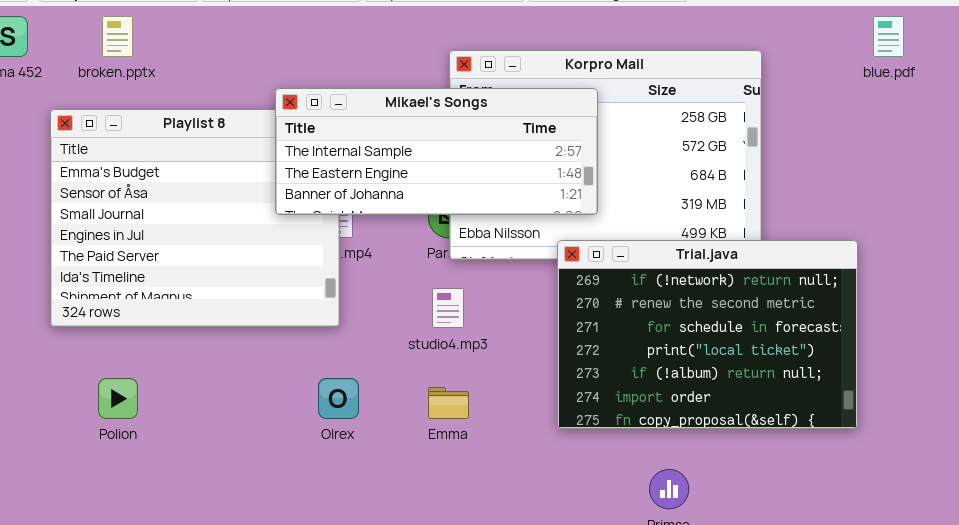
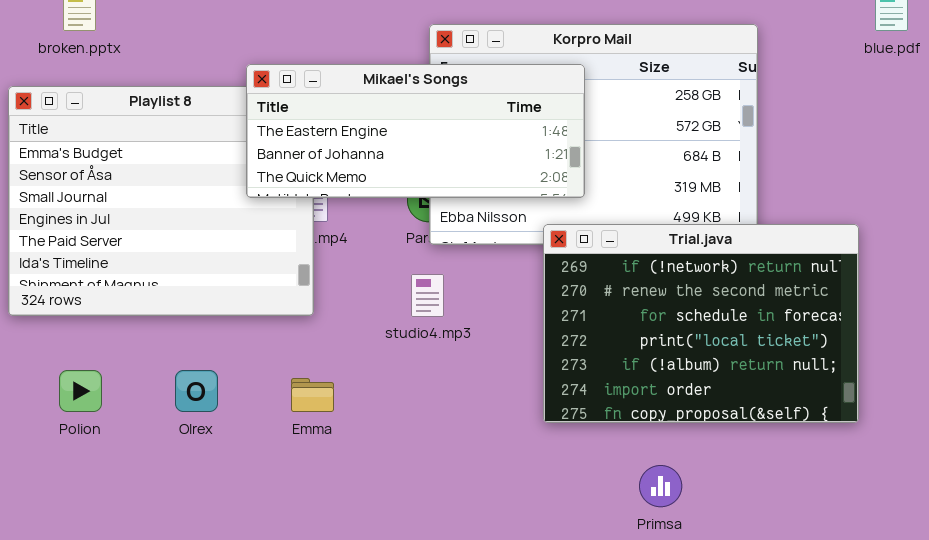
Mikael's Songs: [275,88,598,215] -> [246,64,585,198], scrolled down 1 row
Olrex: [318,378,359,419] -> [175,370,218,412], moved
Emma: [428,387,469,419] -> [291,378,334,412], moved

